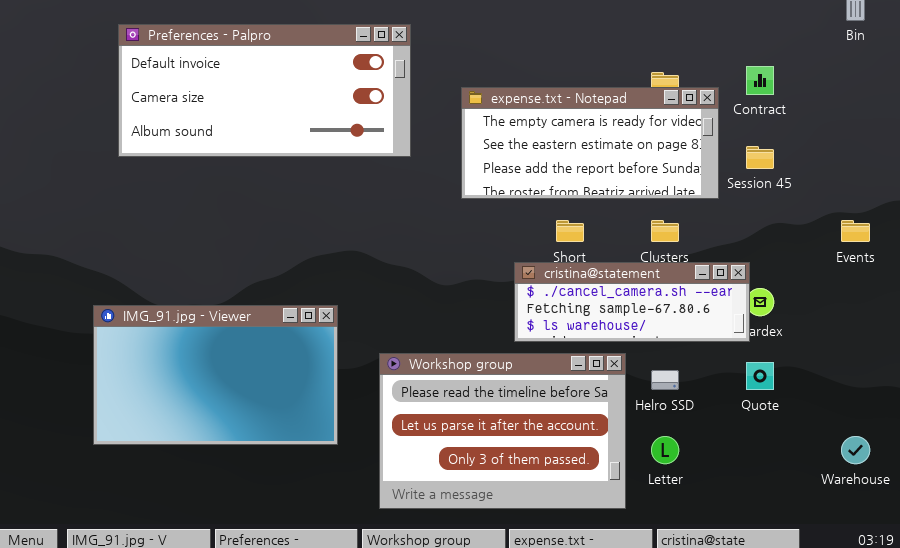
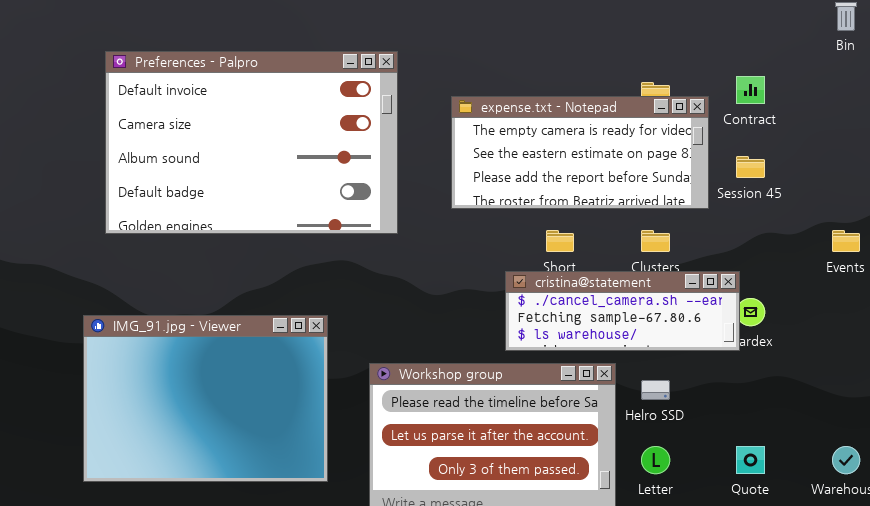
Preferences - Palpro: [118,24,411,157] -> [105,51,398,234], moved, resized
IMG_91.jpg - Viewer: [93,305,338,445] -> [83,315,328,482], resized
Quote: [746,362,774,390] -> [736,446,765,474], moved

